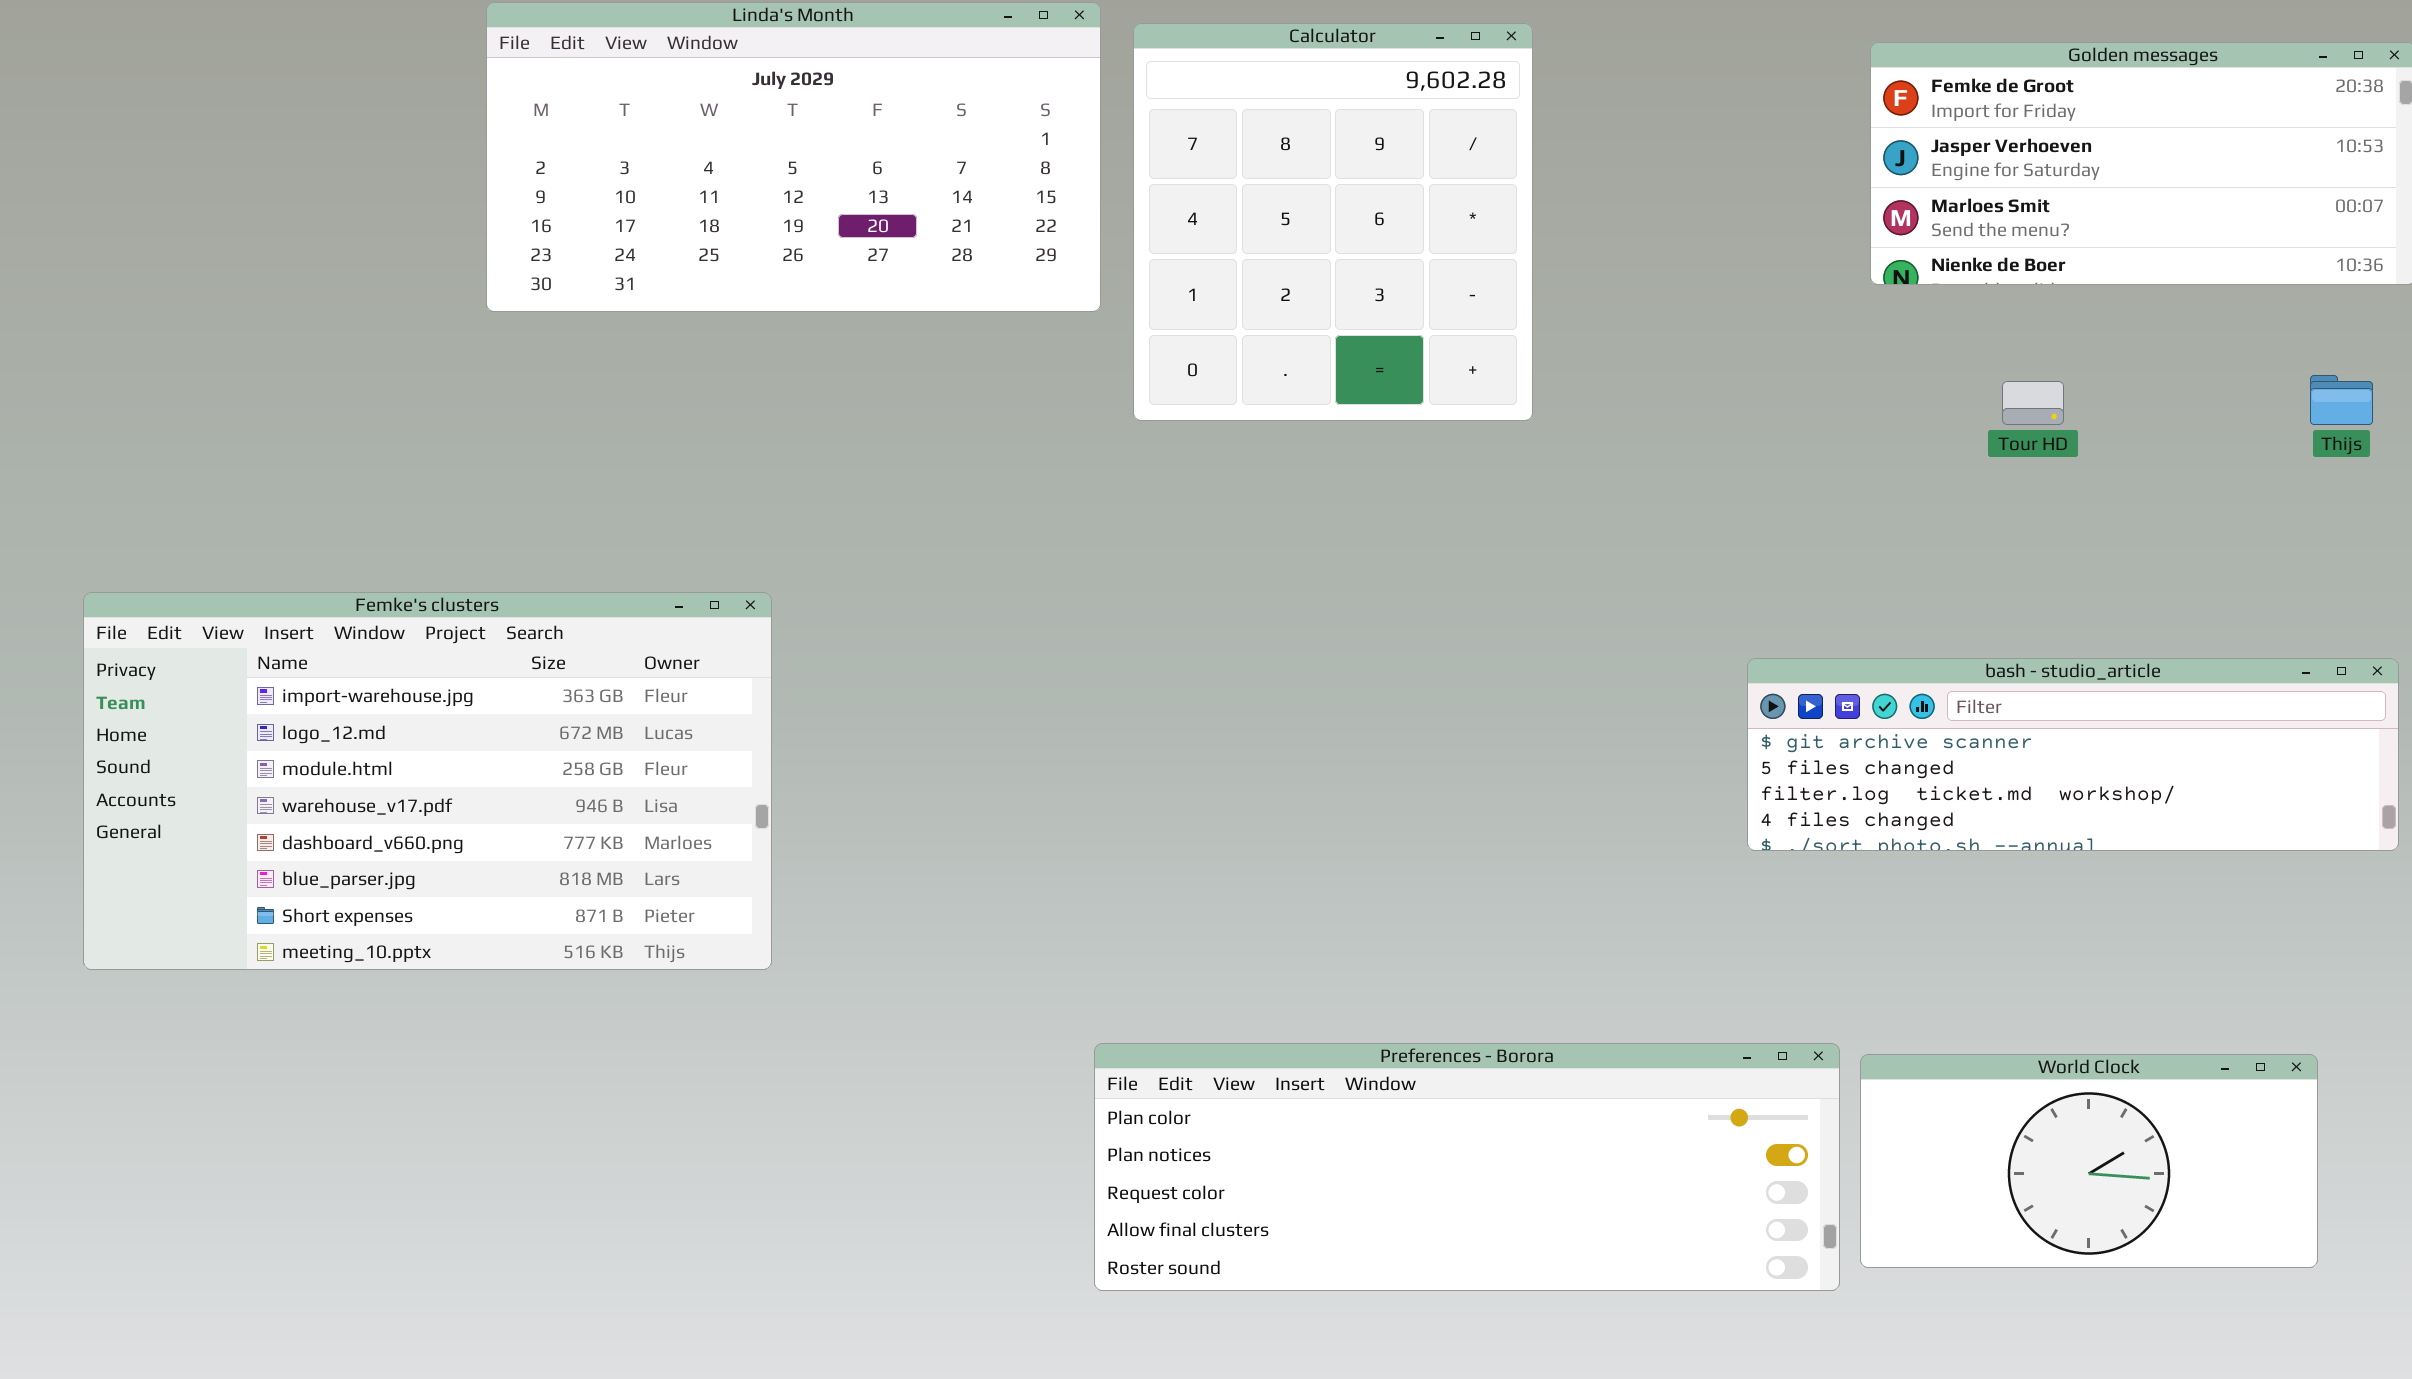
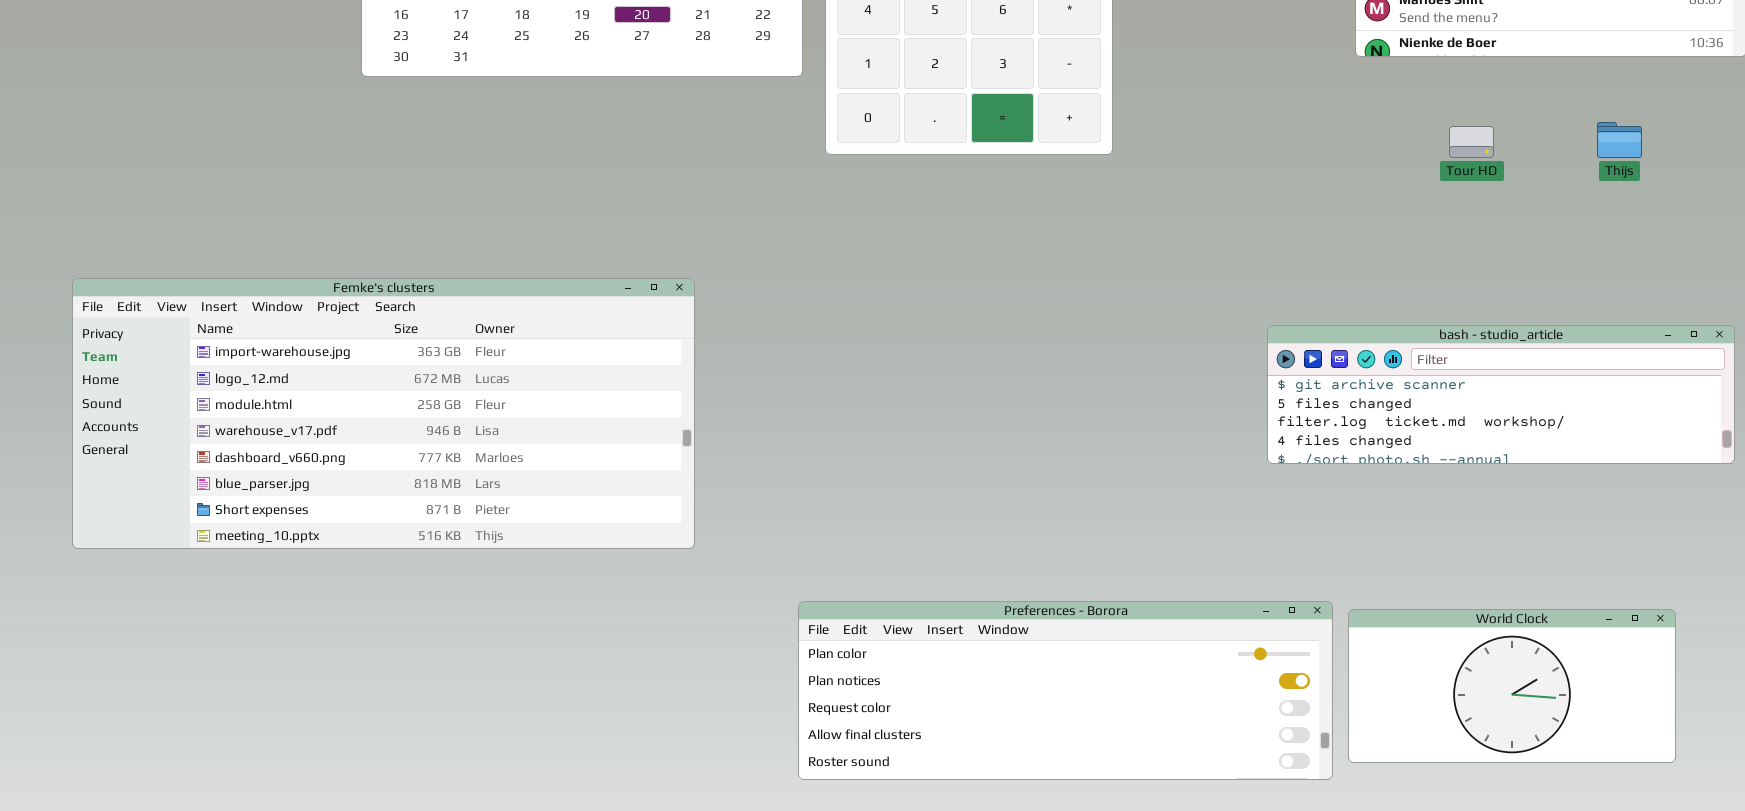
Thijs: [2310,375,2373,425] -> [1597,122,1642,158], moved
Femke's clusters: [83,592,772,970] -> [72,278,695,549], resized

